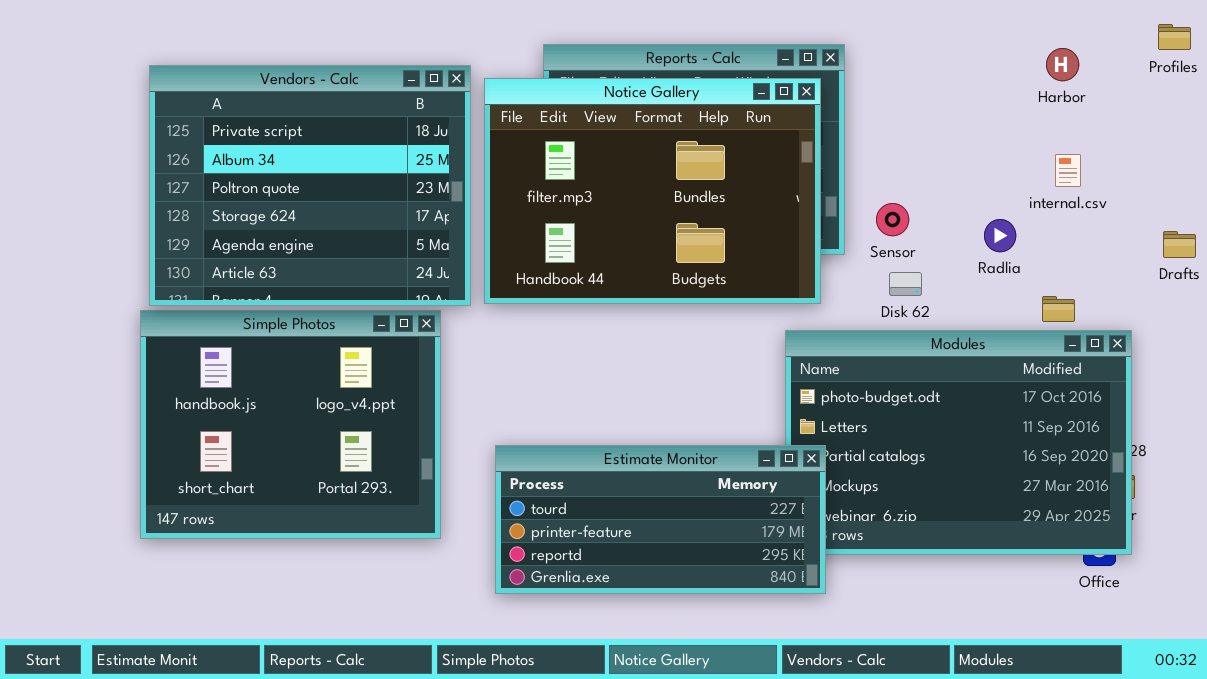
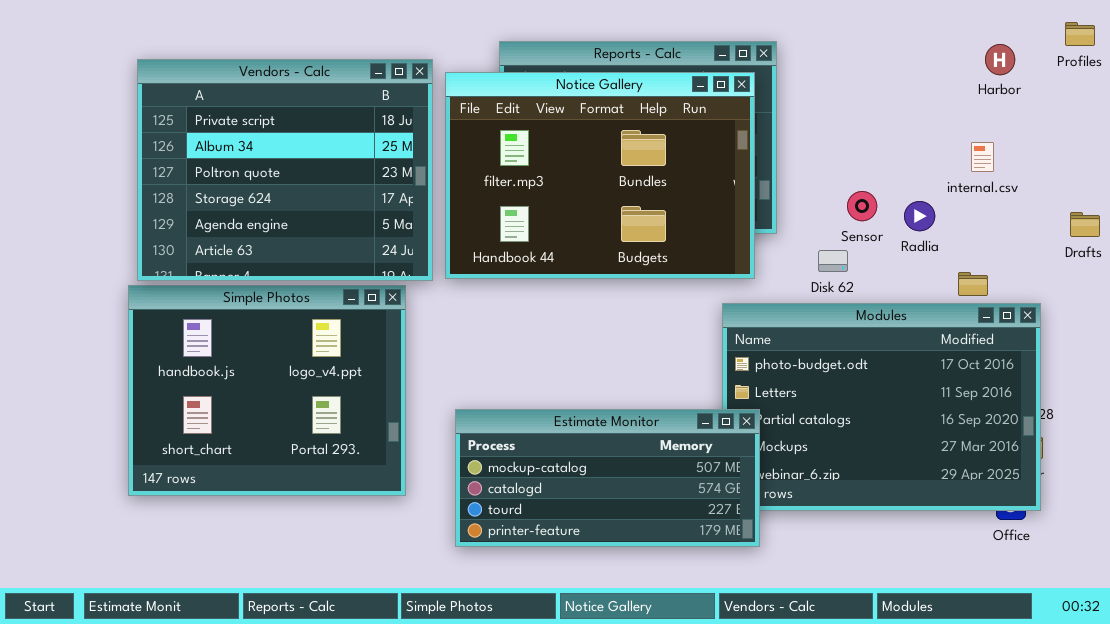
Harbor: [1046,48,1079,81] -> [985,44,1015,75], moved
Sensor: [876,203,909,236] -> [847,191,877,221], moved
Estimate Monitor: [495,445,826,594] -> [455,409,760,547], scrolled up 2 rows

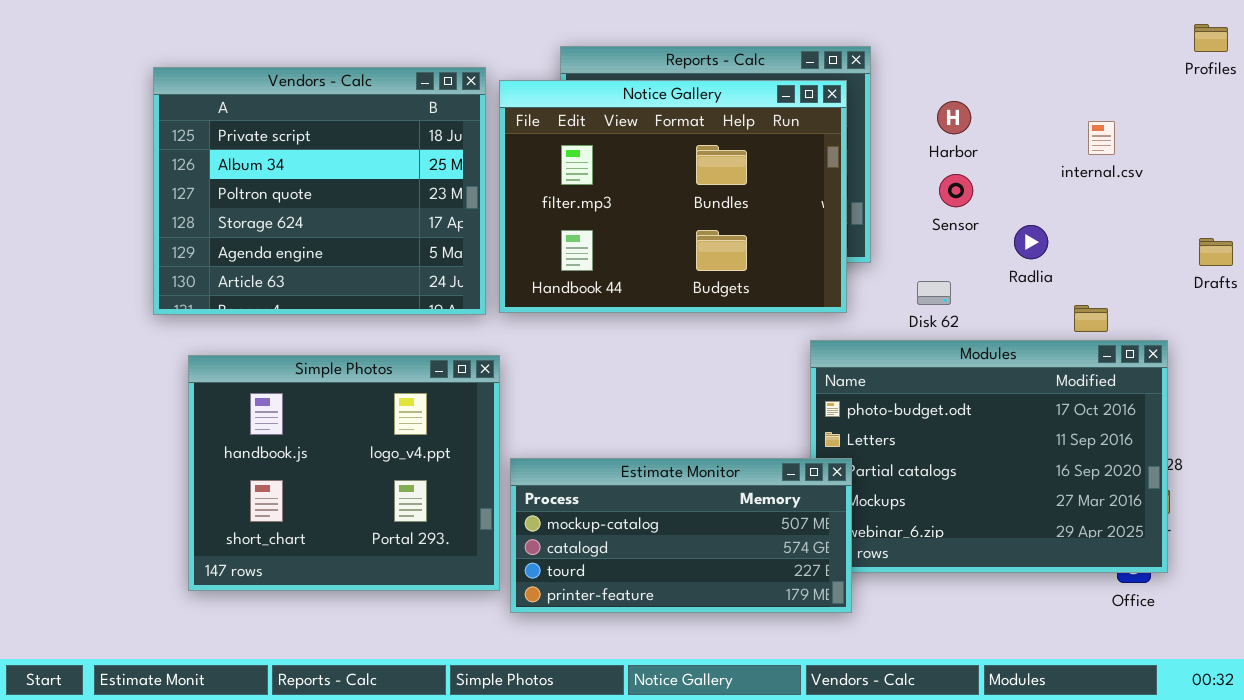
Harbor: [985,44,1015,75] -> [937,101,971,134], moved
internal.csv: [971,142,994,172] -> [1088,121,1115,155], moved
Sensor: [847,191,877,221] -> [939,174,973,207], moved
Simple Photos: [128,285,406,496] -> [188,355,500,591], moved

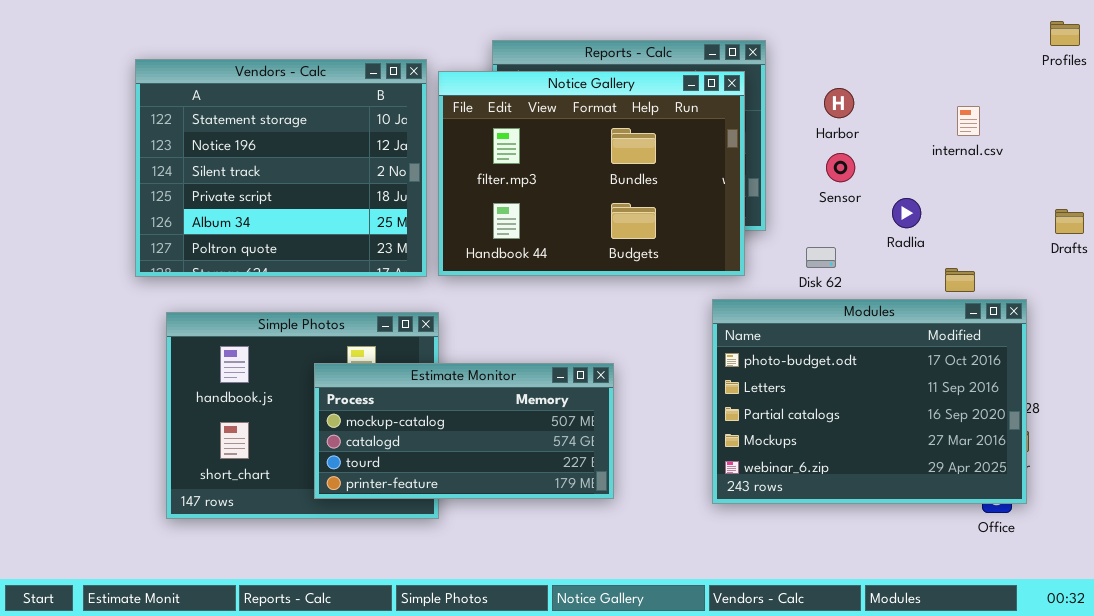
Vendors - Calc: [153,67,486,315] -> [135,59,427,277], scrolled up 3 rows
Estimate Monitor: [510,458,852,613] -> [314,363,614,499], moved

